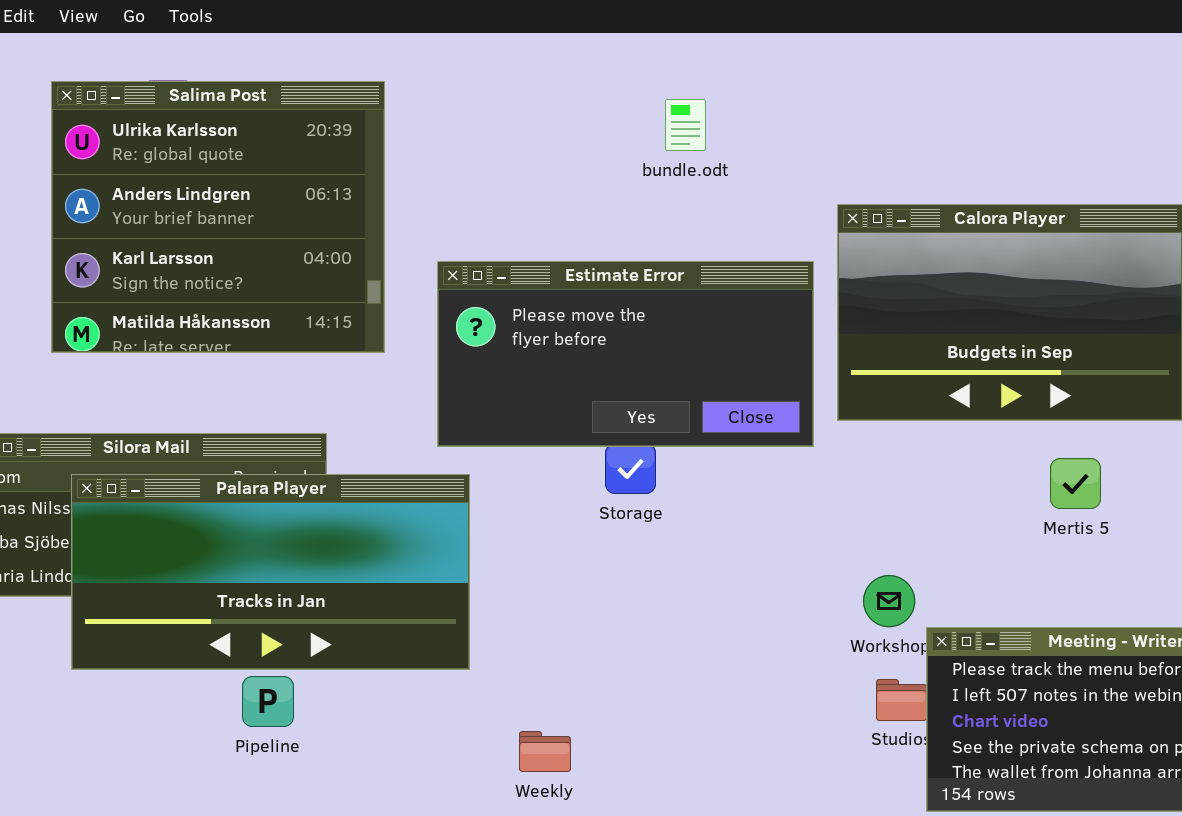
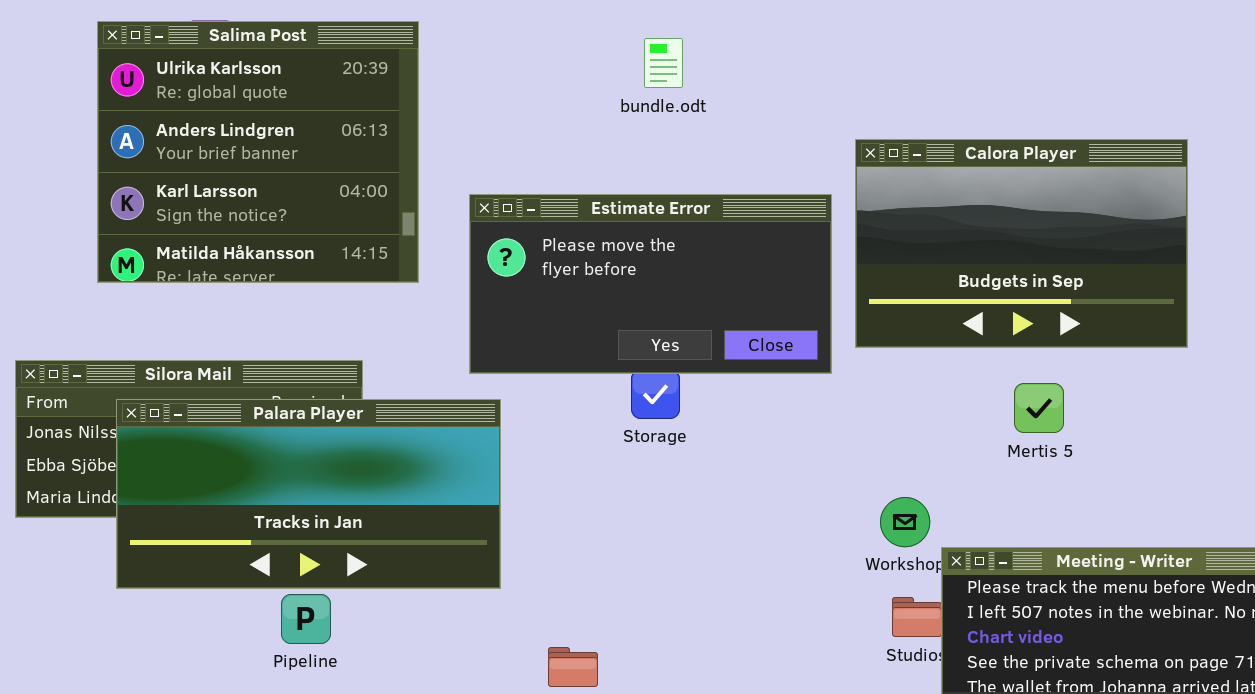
bundle.odt: [665,99,706,151] -> [644,38,683,88], moved
Mertis 5: [1050,458,1101,509] -> [1014,383,1064,433], moved

